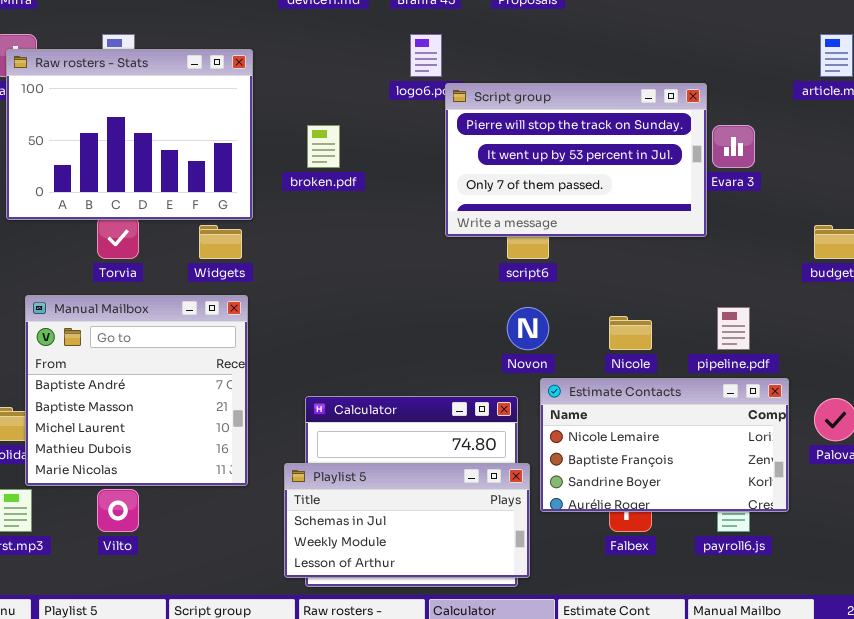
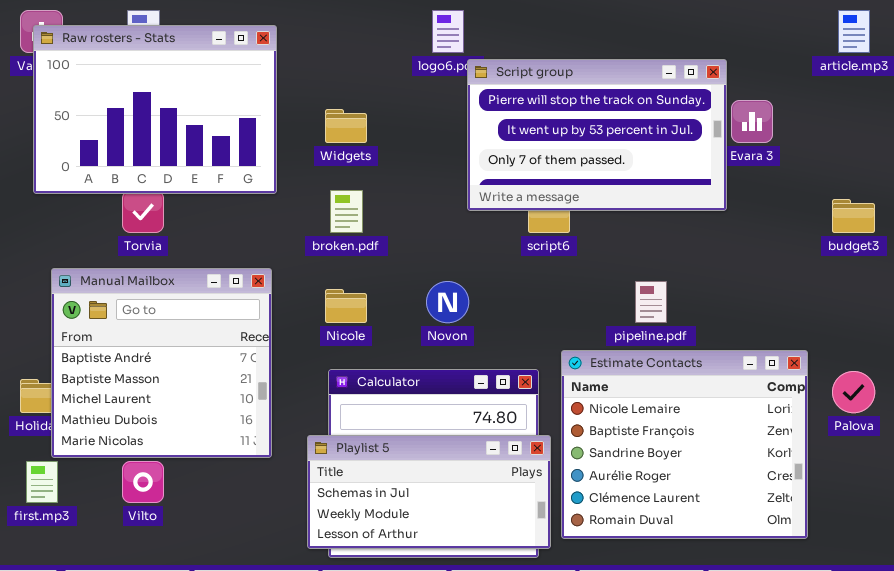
broken.pdf: [307,125,340,168] -> [330,190,363,233], moved
Widgets: [199,225,242,259] -> [325,109,367,143], moved
Novon: [507,307,549,350] -> [426,281,469,323], moved
pipeline.pdf: [717,307,750,350] -> [635,281,667,323], moved
Nicole: [609,316,652,350] -> [325,289,367,323], moved
Estimate Contacts: [540,378,789,512] -> [561,350,808,539], resized

